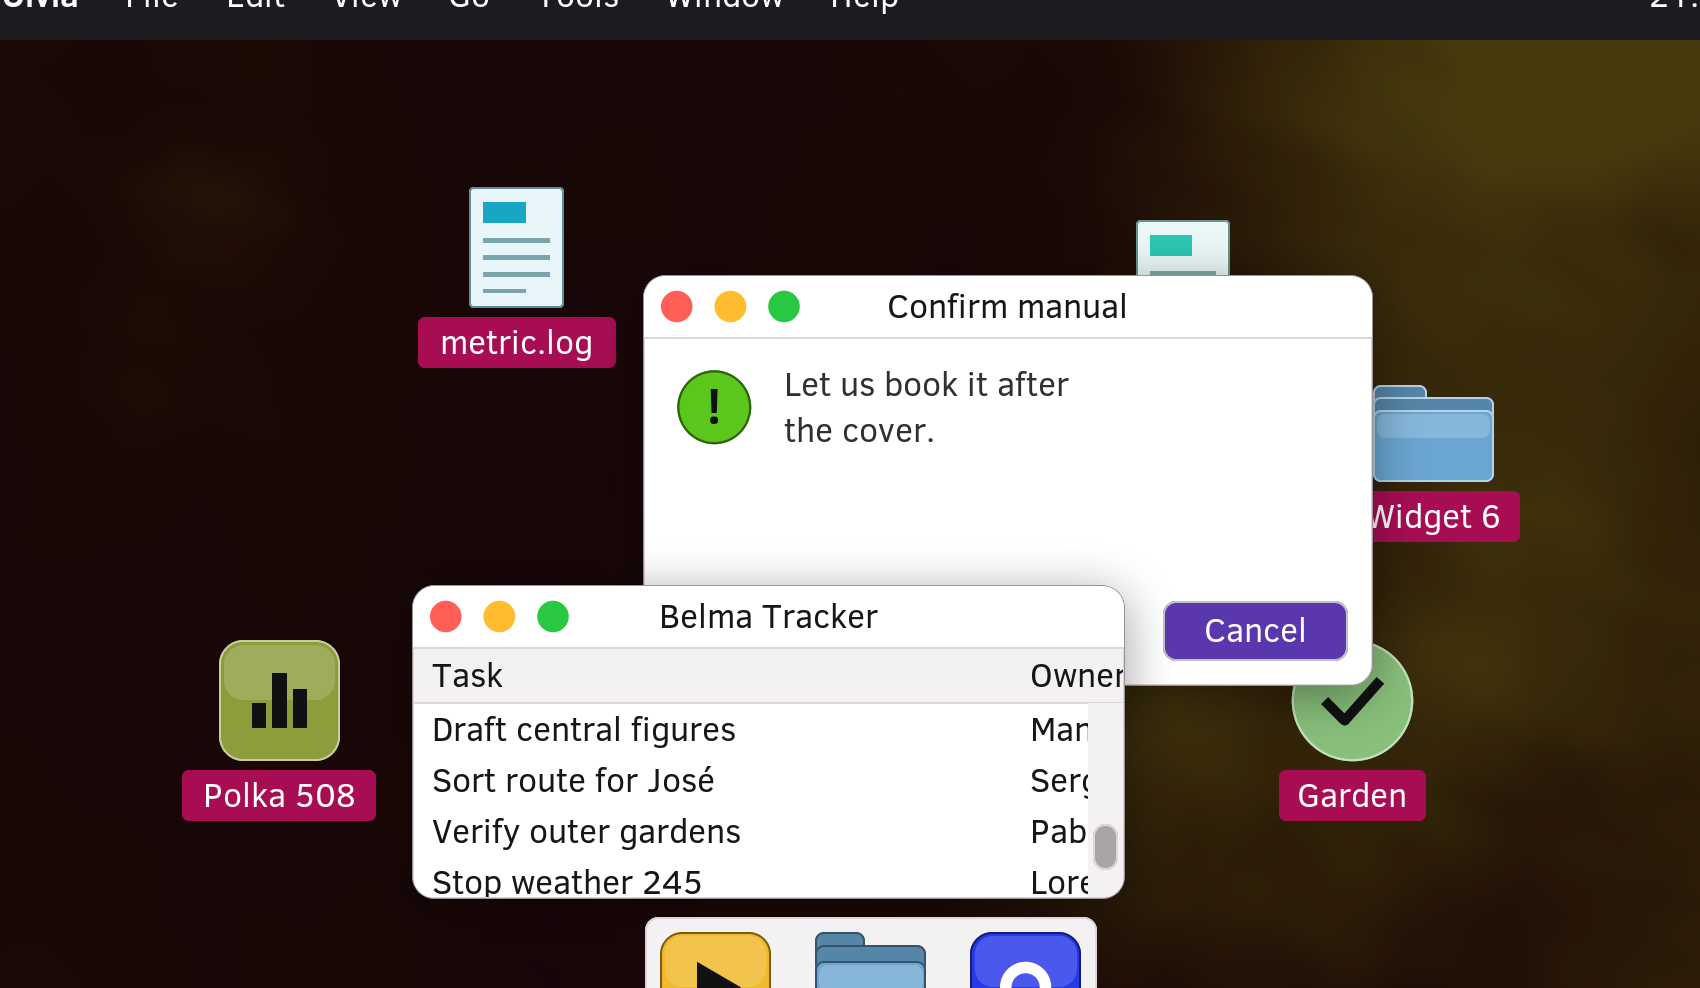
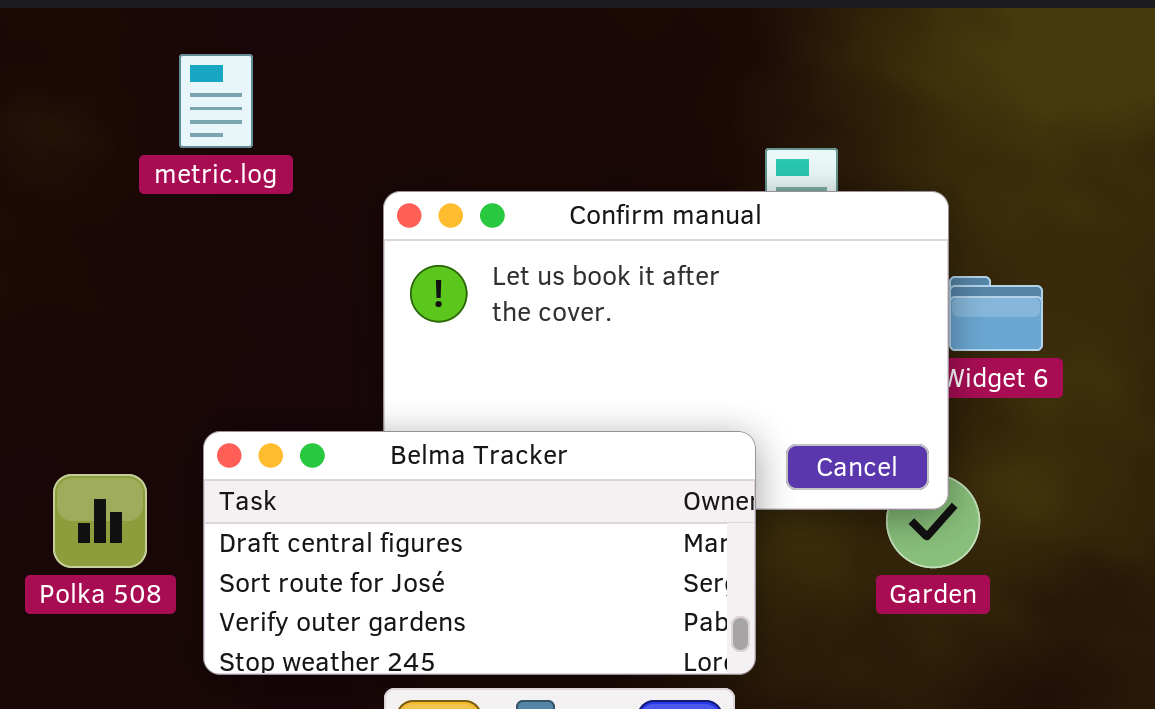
metric.log: [469,187,564,308] -> [179,54,253,148], moved

